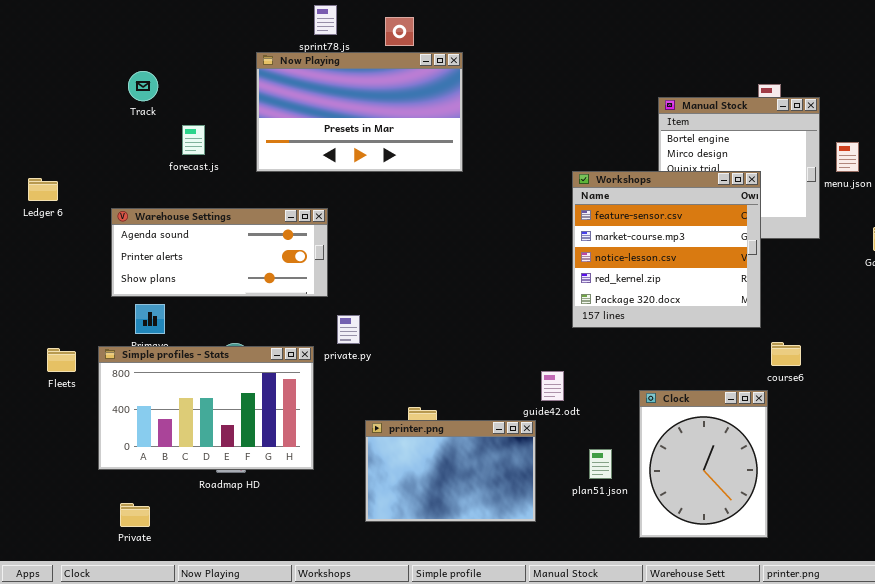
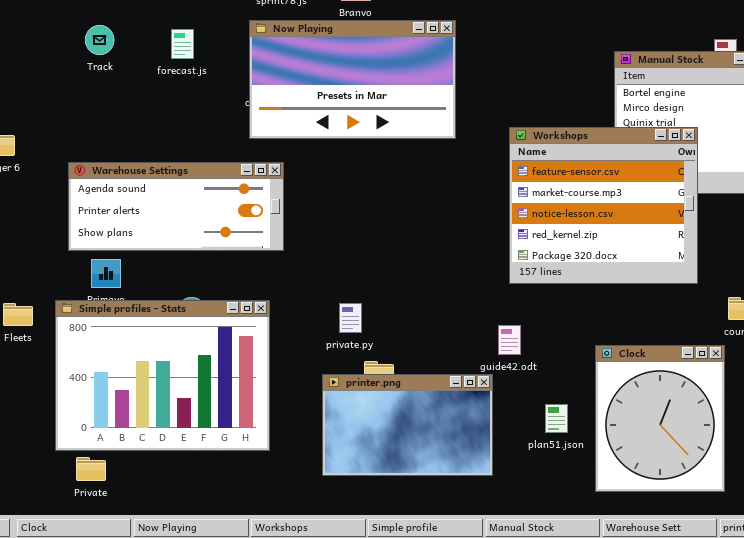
Now Playing: [256,52,463,172] -> [249,20,456,139], moved
forecast.js: [182,125,205,155] -> [171,29,194,59], moved
Workshops: [572,171,761,328] -> [509,127,698,284], moved
private.py: [337,315,360,344] -> [339,303,362,333], moved
Simple profiles - Stats: [98,346,314,470] -> [55,300,270,451], resized

